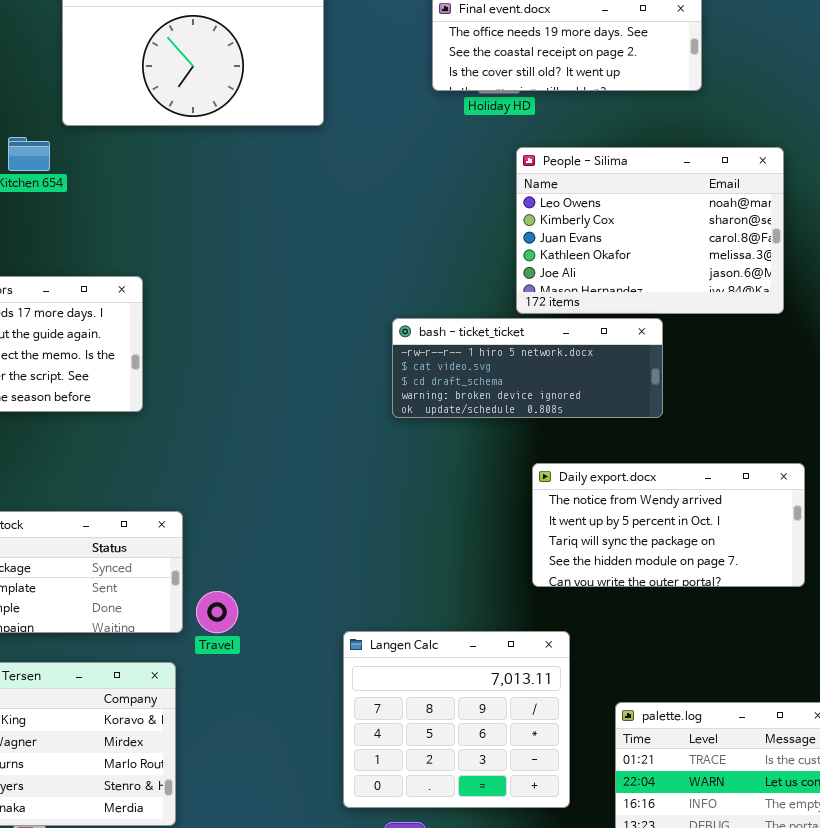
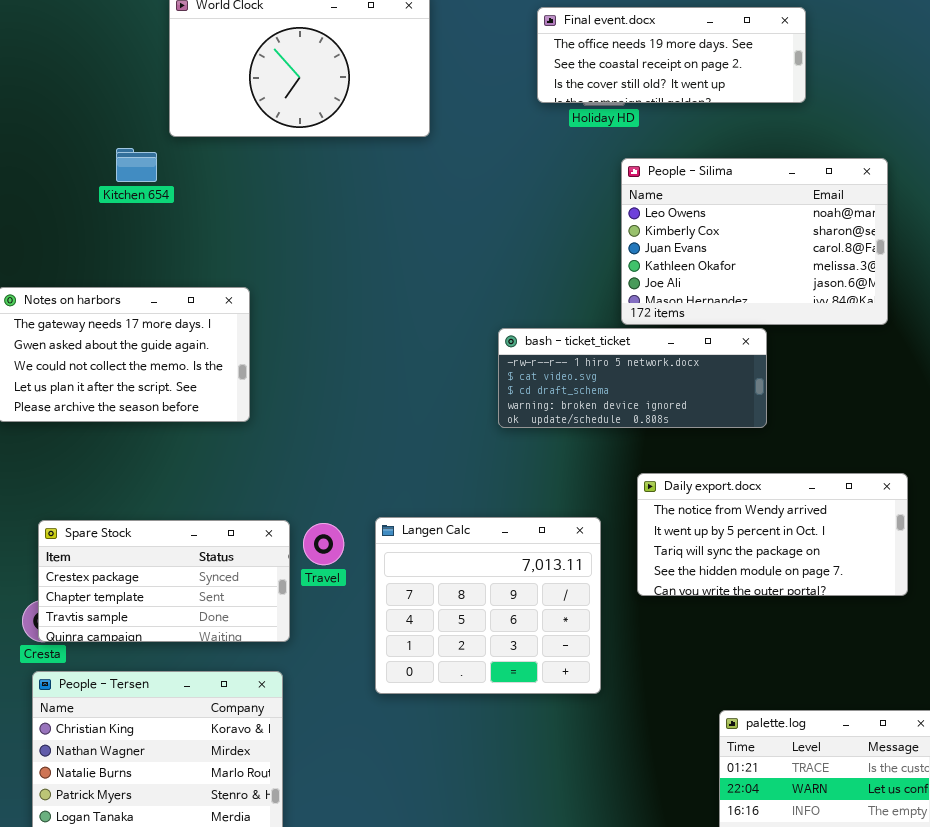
Travel: [196,591,238,633] -> [303,523,344,565], moved
Langen Calc: [343,631,570,808] -> [375,517,601,694], moved

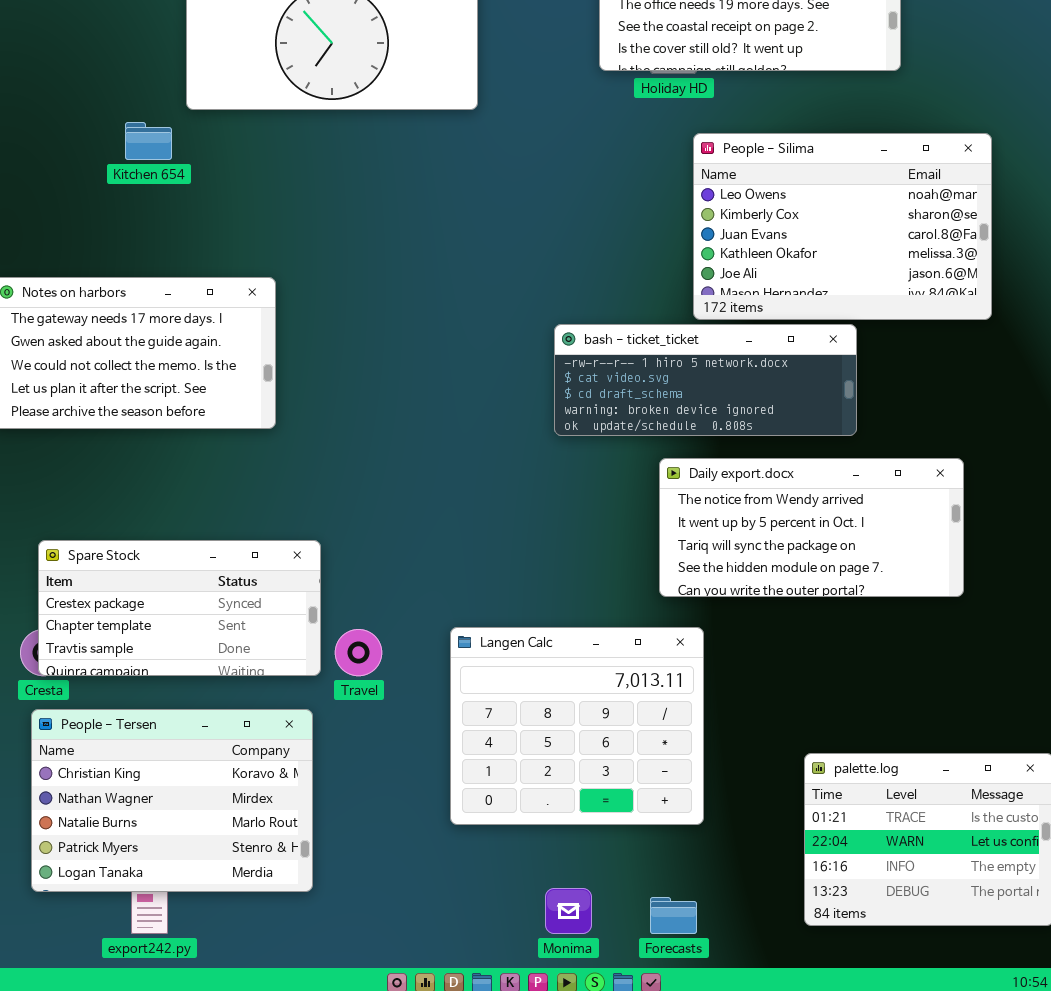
Daily export.docx: [637,473,908,596] -> [659,458,964,597], moved
Langen Calc: [375,517,601,694] -> [450,627,704,825], moved
Travel: [303,523,344,565] -> [335,629,382,676], moved

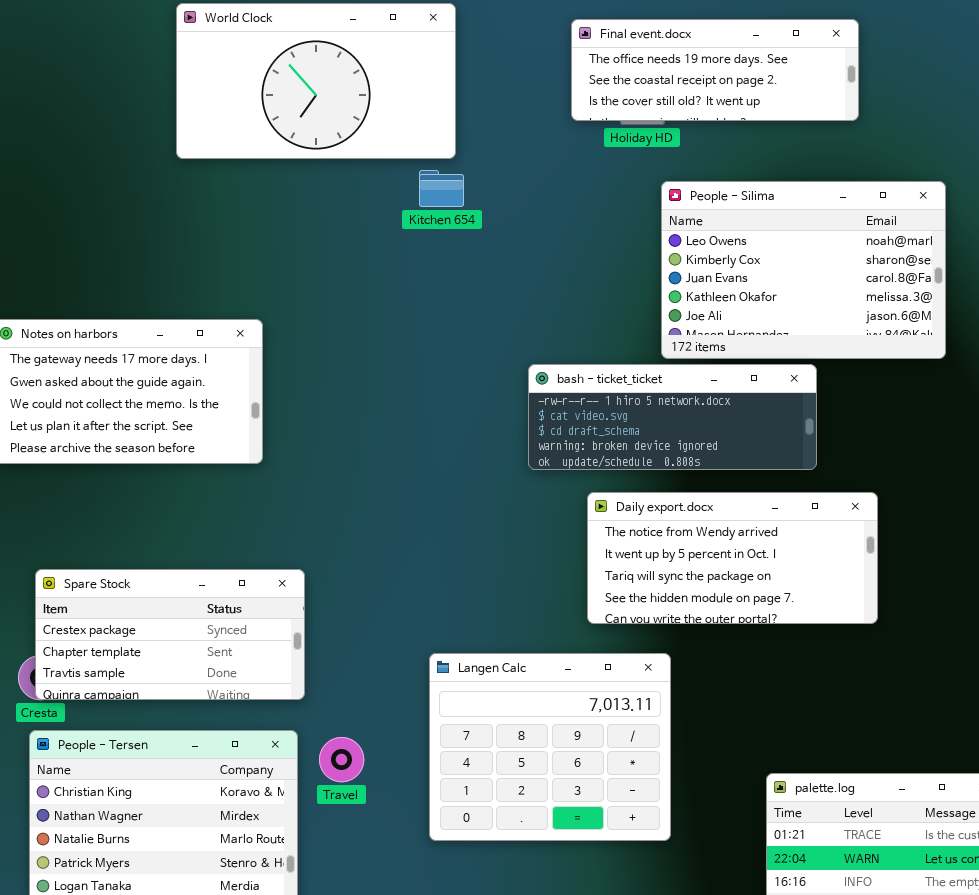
Kitchen 654: [125,122,172,160] -> [419,170,464,207], moved
Daily export.docx: [659,458,964,597] -> [587,492,878,624], moved
Travel: [335,629,382,676] -> [319,737,364,782], moved

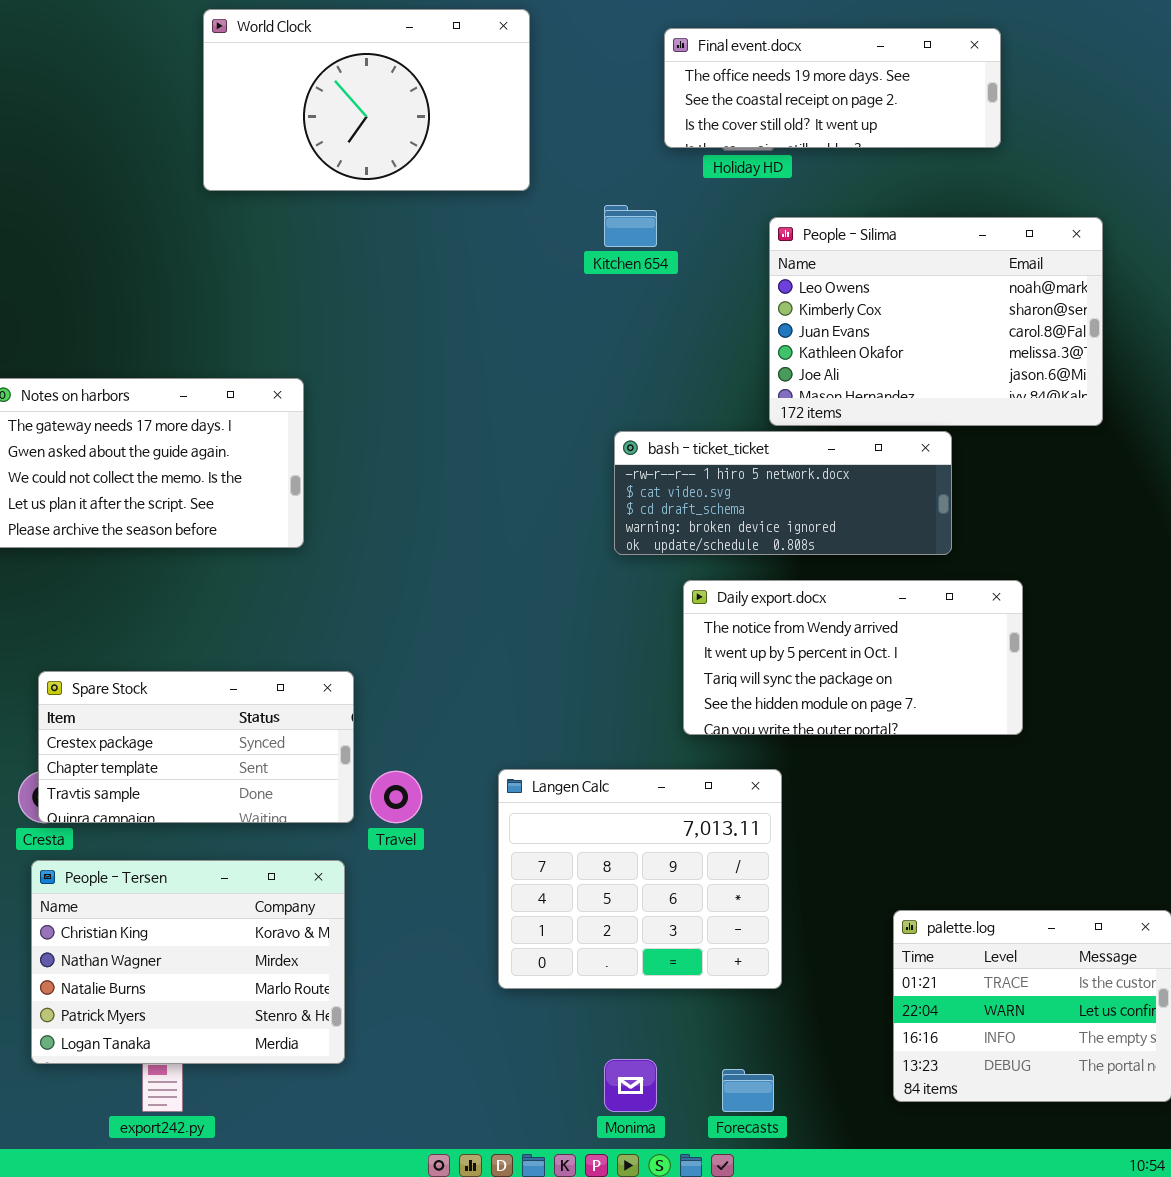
Kitchen 654: [419,170,464,207] -> [604,205,657,247], moved
Travel: [319,737,364,782] -> [370,771,422,823], moved

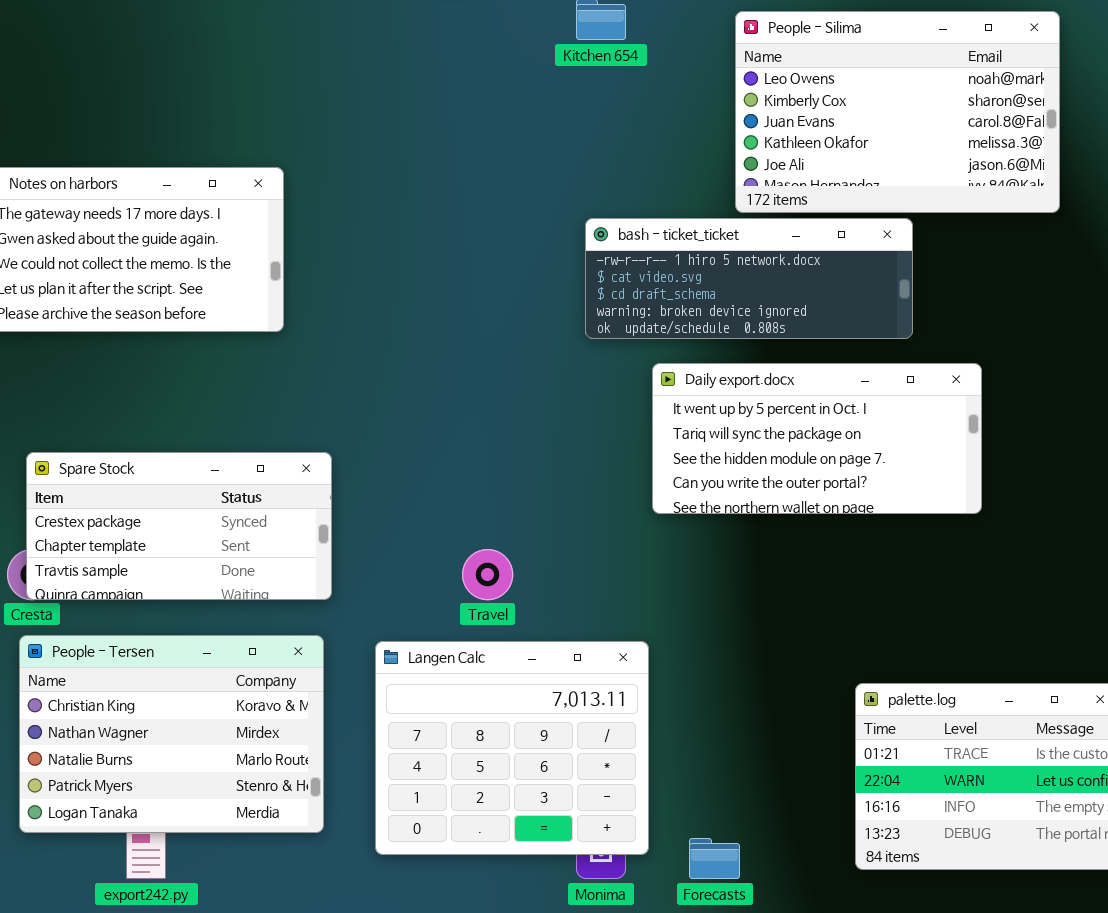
Daily export.docx: [683,580,1023,735] -> [652,363,982,514], scrolled down 1 row
Langen Calc: [498,769,782,989] -> [375,641,649,855], moved
Travel: [370,771,422,823] -> [462,549,513,600], moved

